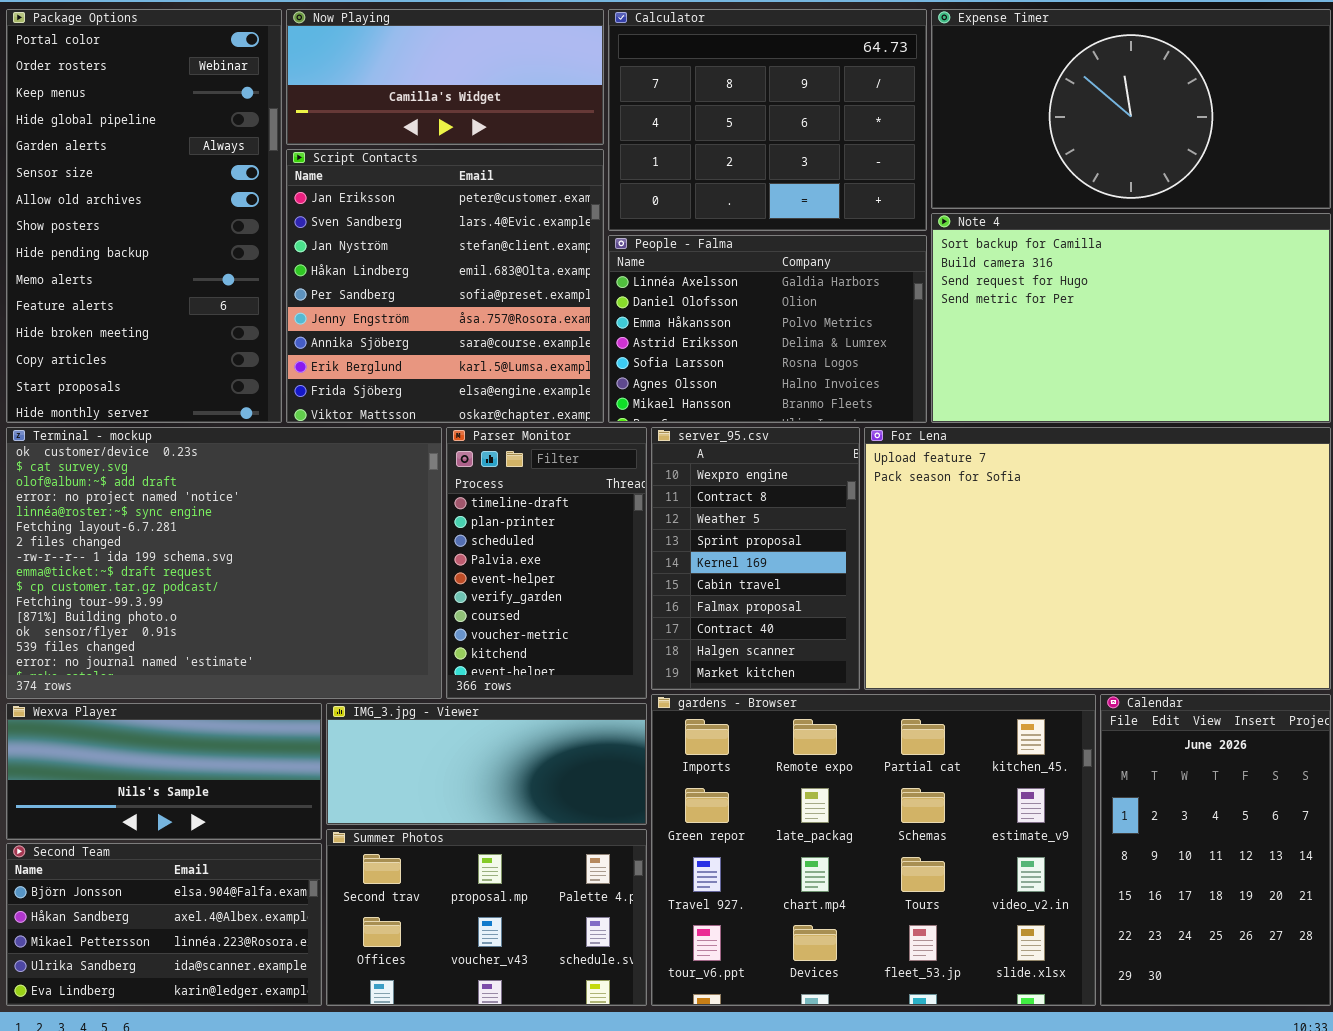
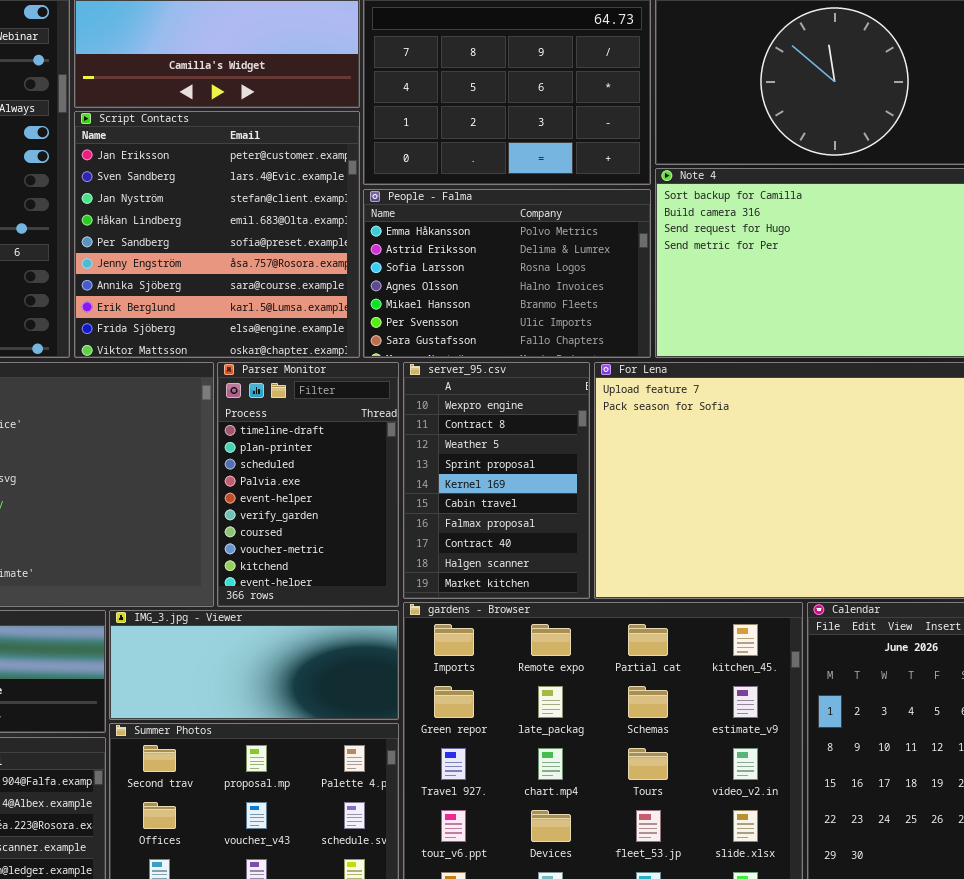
People - Falma: [608,235,927,423] -> [363,189,651,358], scrolled down 2 rows

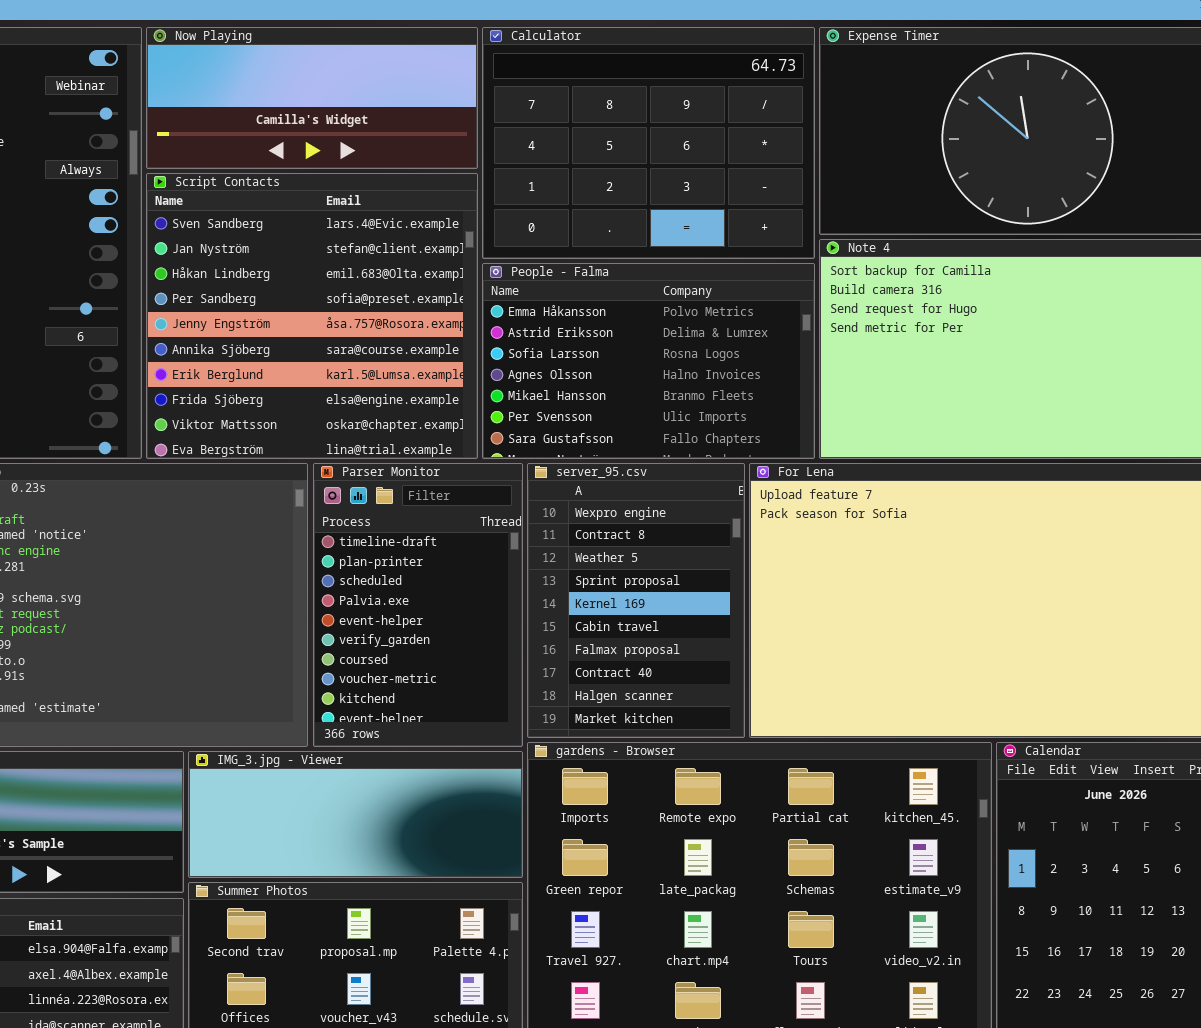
Script Contacts: [74,111,360,358] -> [146,173,478,459], scrolled down 1 row

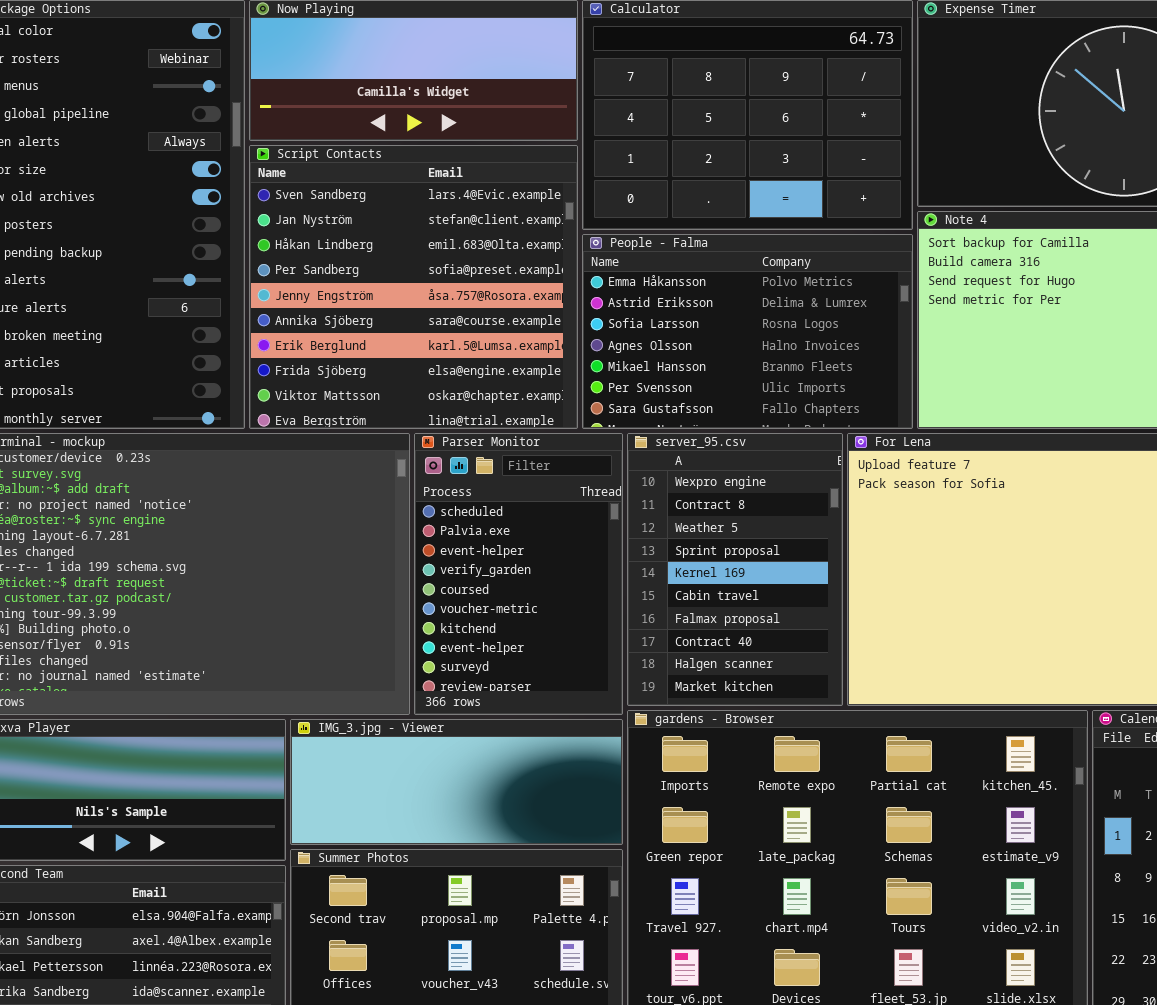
Parser Monitor: [313,463,523,747] -> [414,433,623,715], scrolled down 2 rows

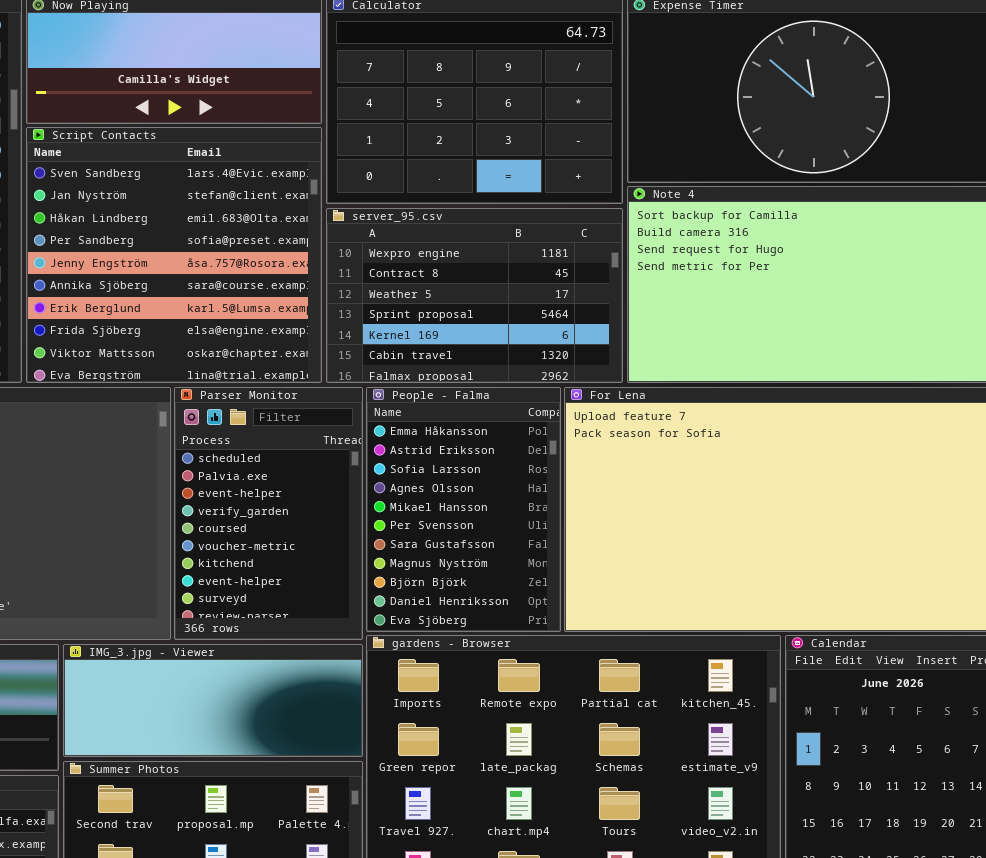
People - Falma: [582,234,913,429] -> [366,387,561,632], moved, resized
server_95.csv: [627,433,843,706] -> [326,208,623,383], moved, resized

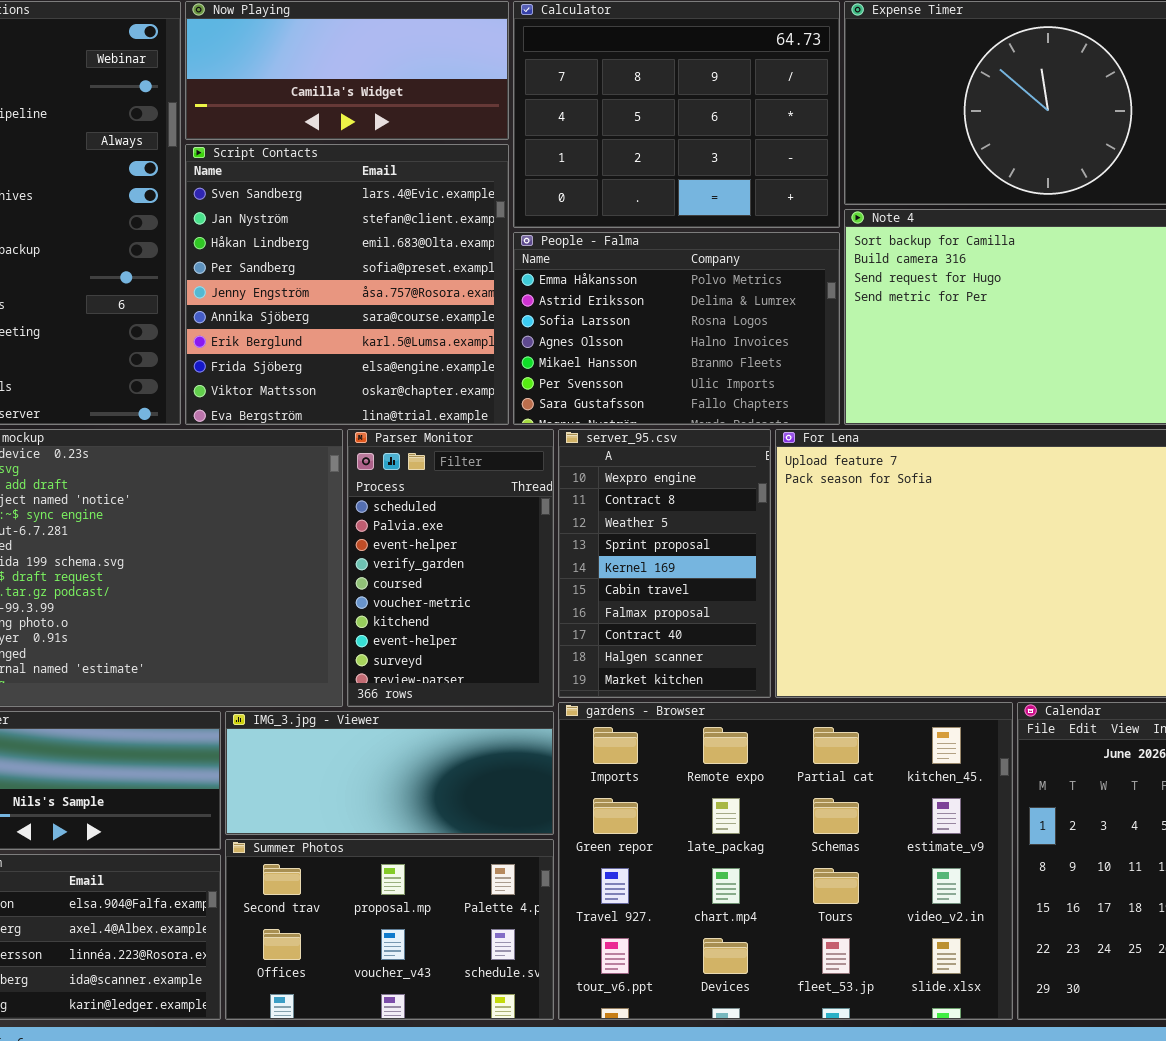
server_95.csv: [326,208,623,383] -> [558,429,771,698], moved, resized
People - Falma: [366,387,561,632] -> [513,232,840,425], moved, resized

